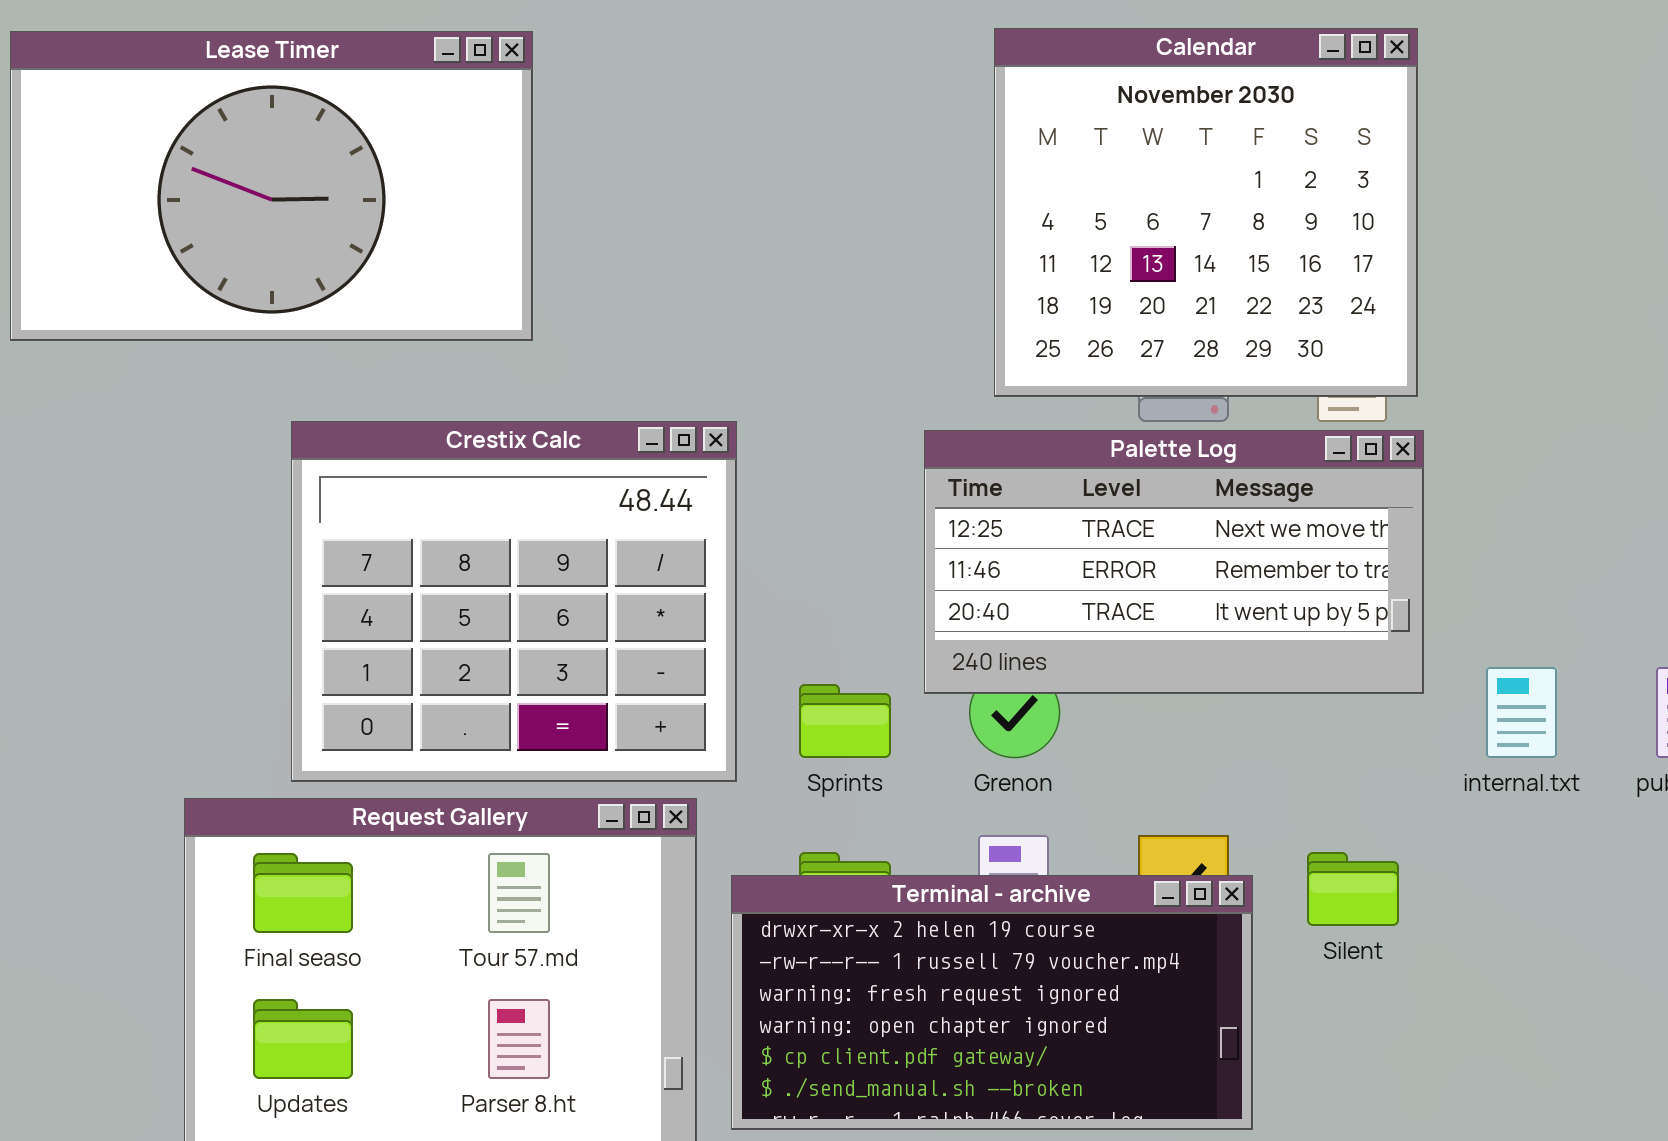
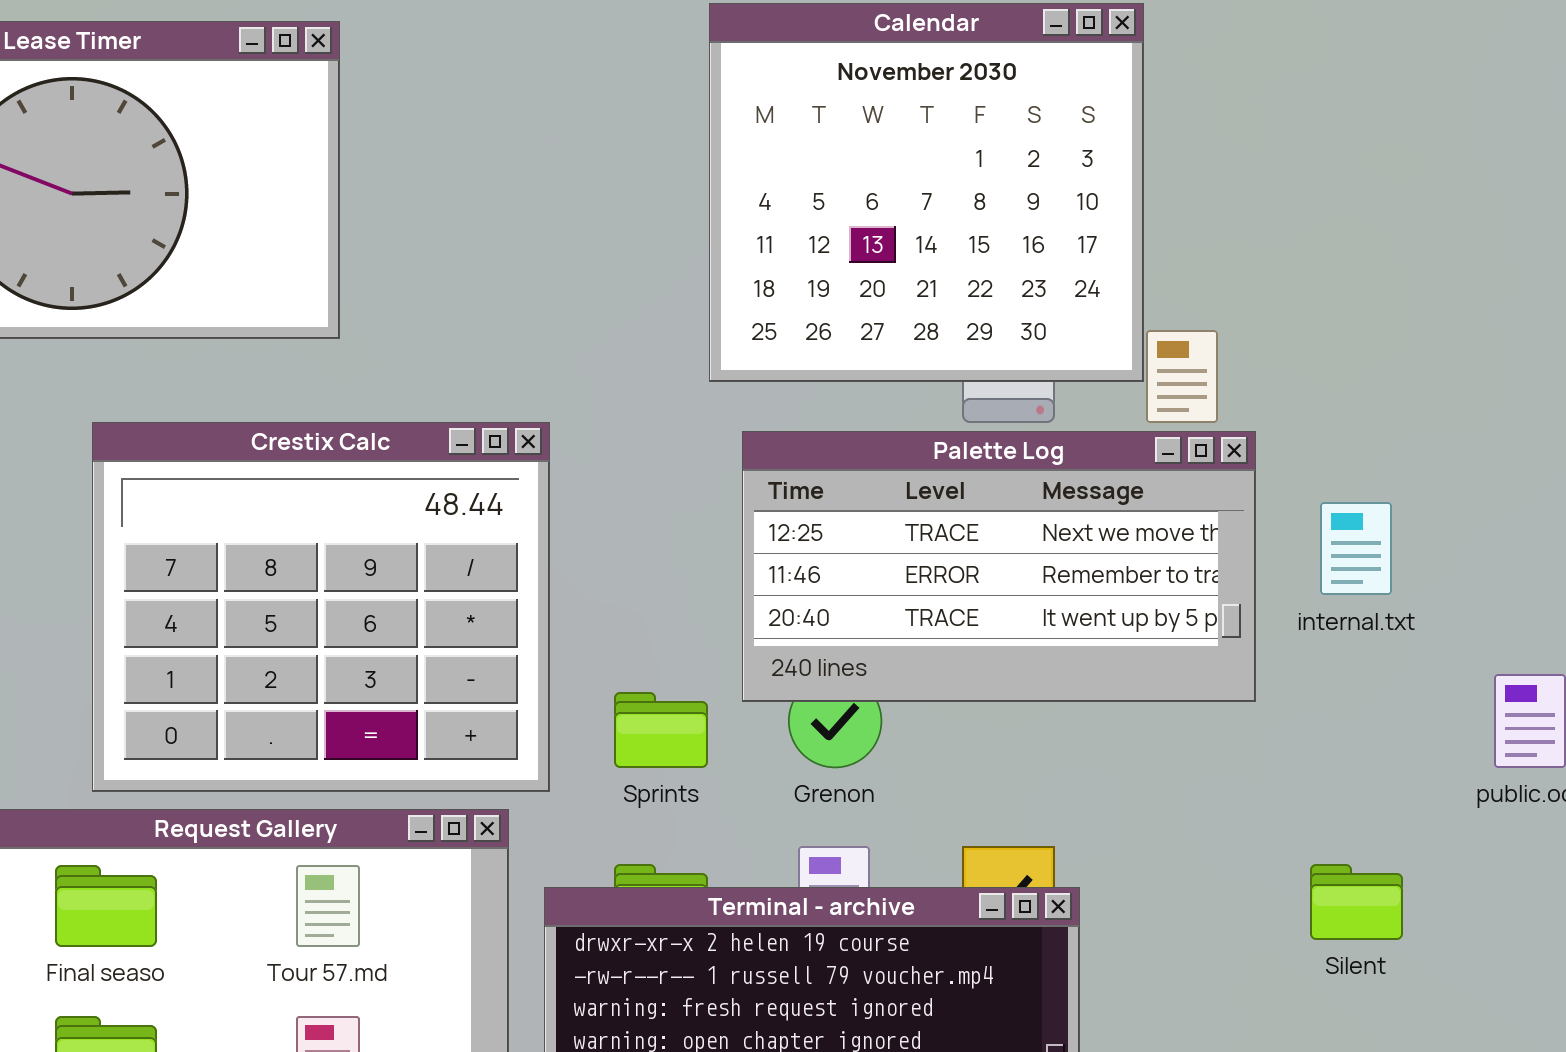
Calendar: [994,28,1418,397] -> [709,3,1144,382], moved
internal.txt: [1486,667,1557,758] -> [1320,502,1392,595], moved
Silent: [1307,852,1399,926] -> [1310,864,1403,940], moved

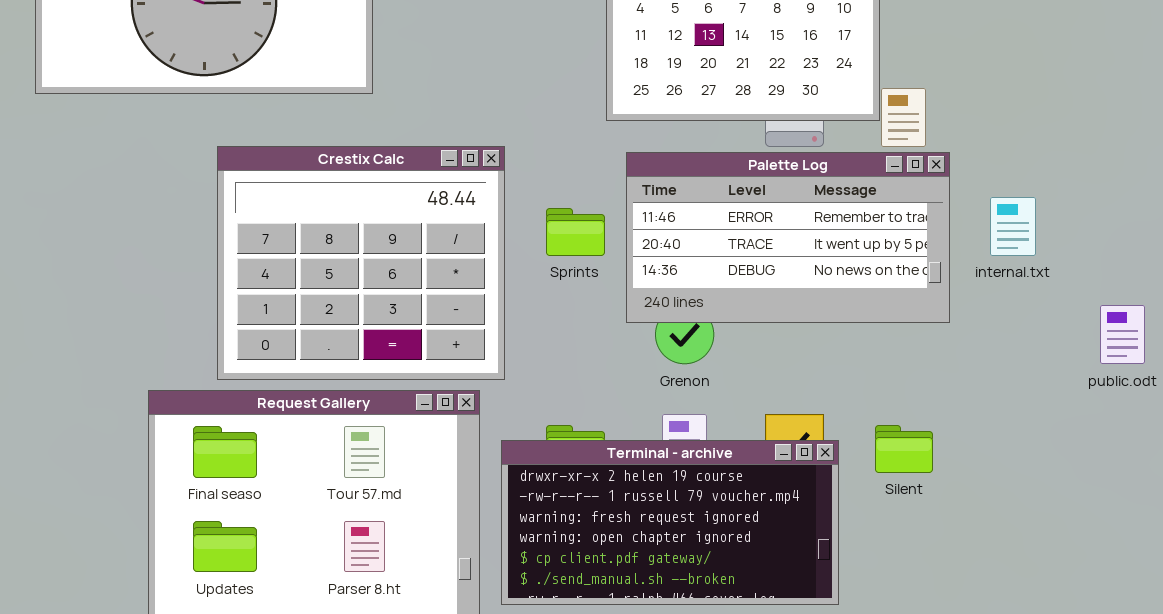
Palette Log: [742,431,1256,702] -> [626,152,950,323], scrolled down 1 row
Sprints: [614,692,708,768] -> [546,208,605,256], moved
Silent: [1310,864,1403,940] -> [875,425,933,473], moved

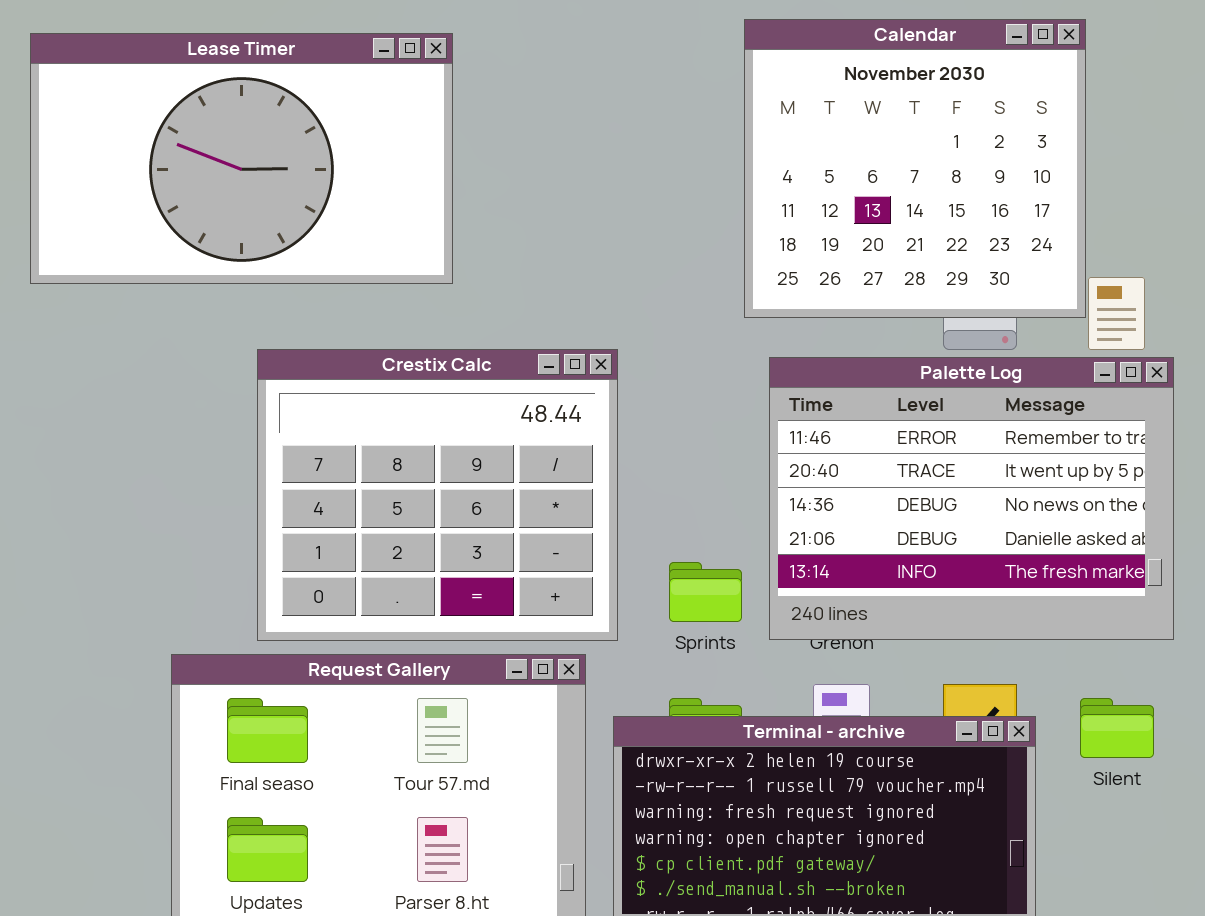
Palette Log: [626,152,950,323] -> [769,357,1174,640], resized
Sprints: [546,208,605,256] -> [669,562,742,622], moved

